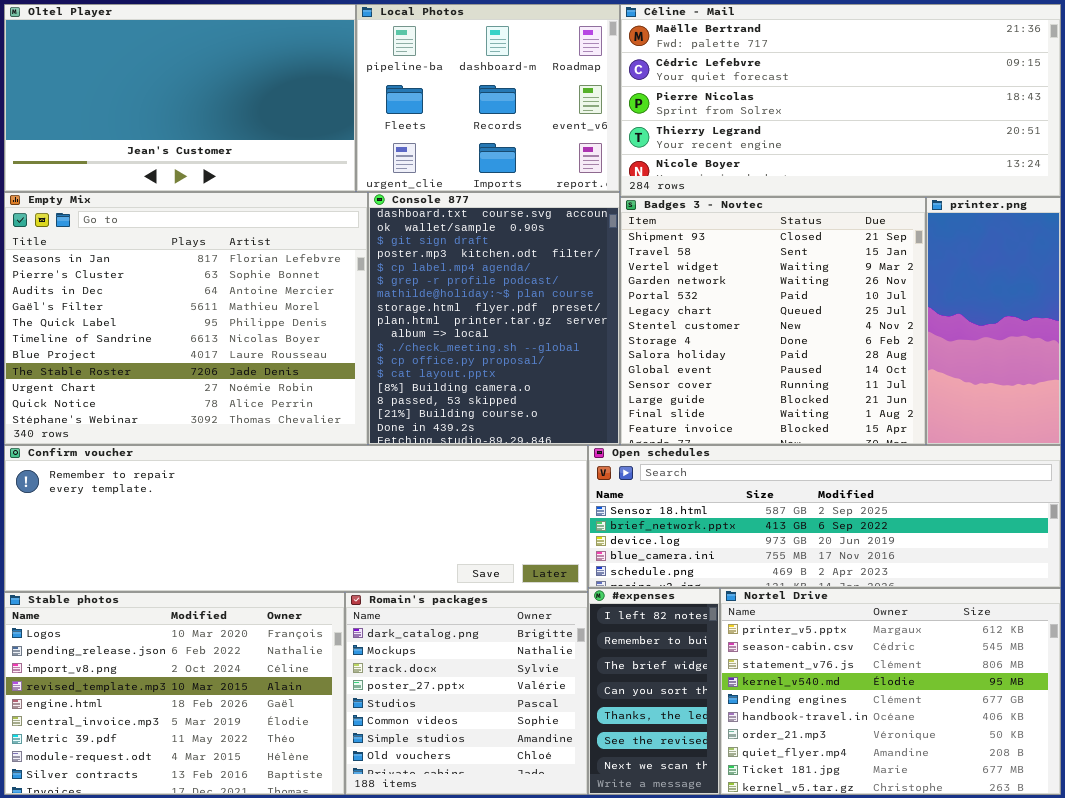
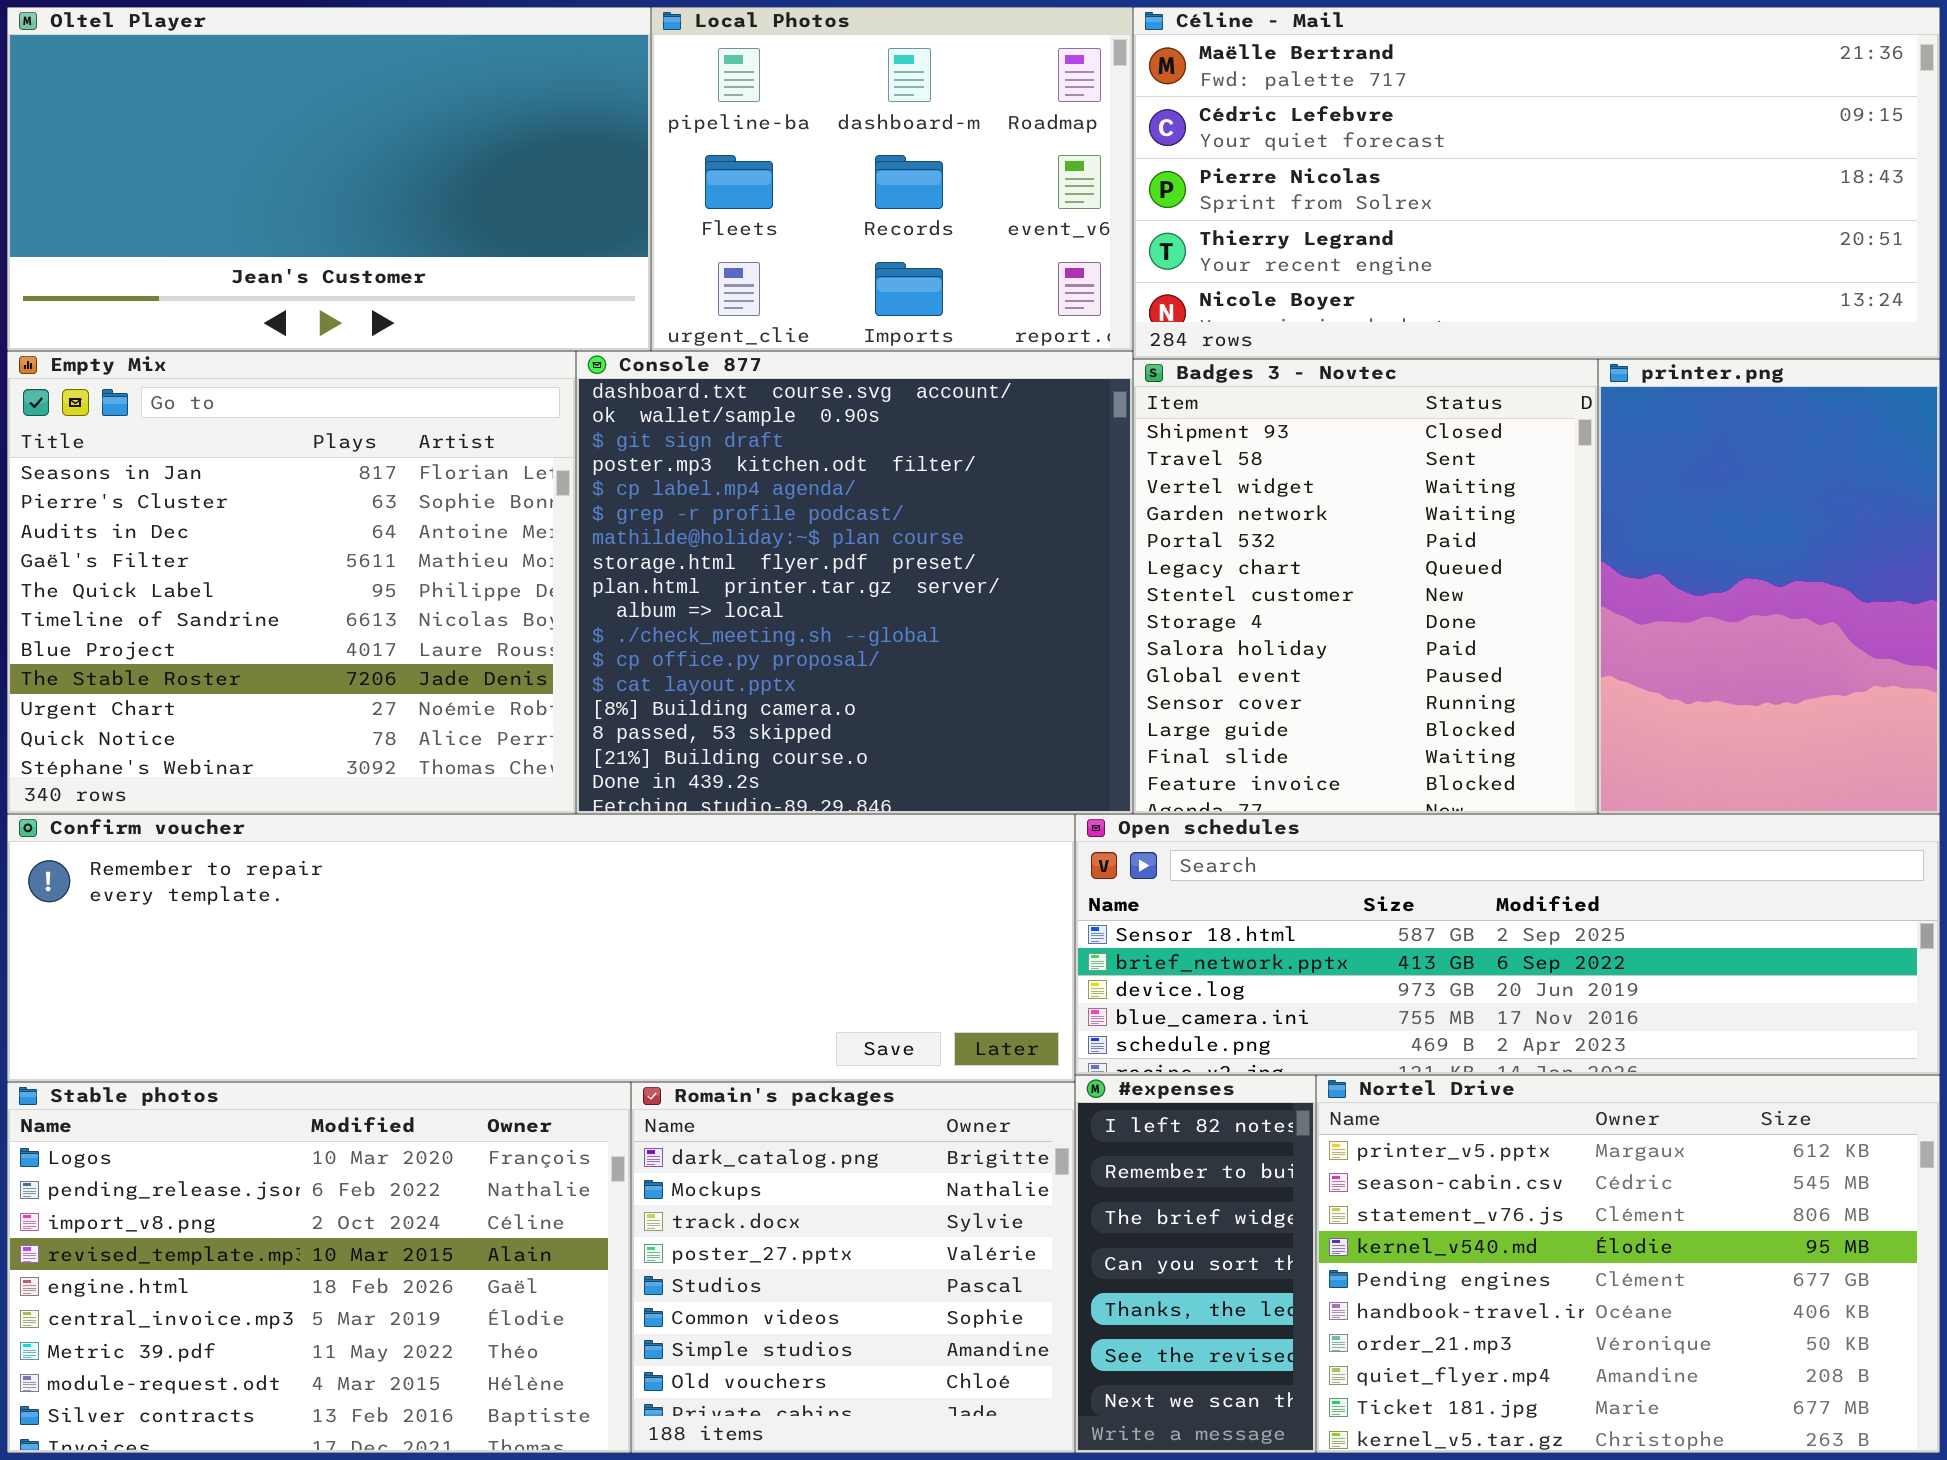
Empty Mix: [4,192,368,445] -> [7,351,576,814], resized
Console 877: [368,192,620,445] -> [576,351,1133,814], resized
Badges 3 - Novtec: [620,197,926,445] -> [1133,359,1598,814], resized
printer.png: [926,197,1061,445] -> [1598,359,1940,814], resized

